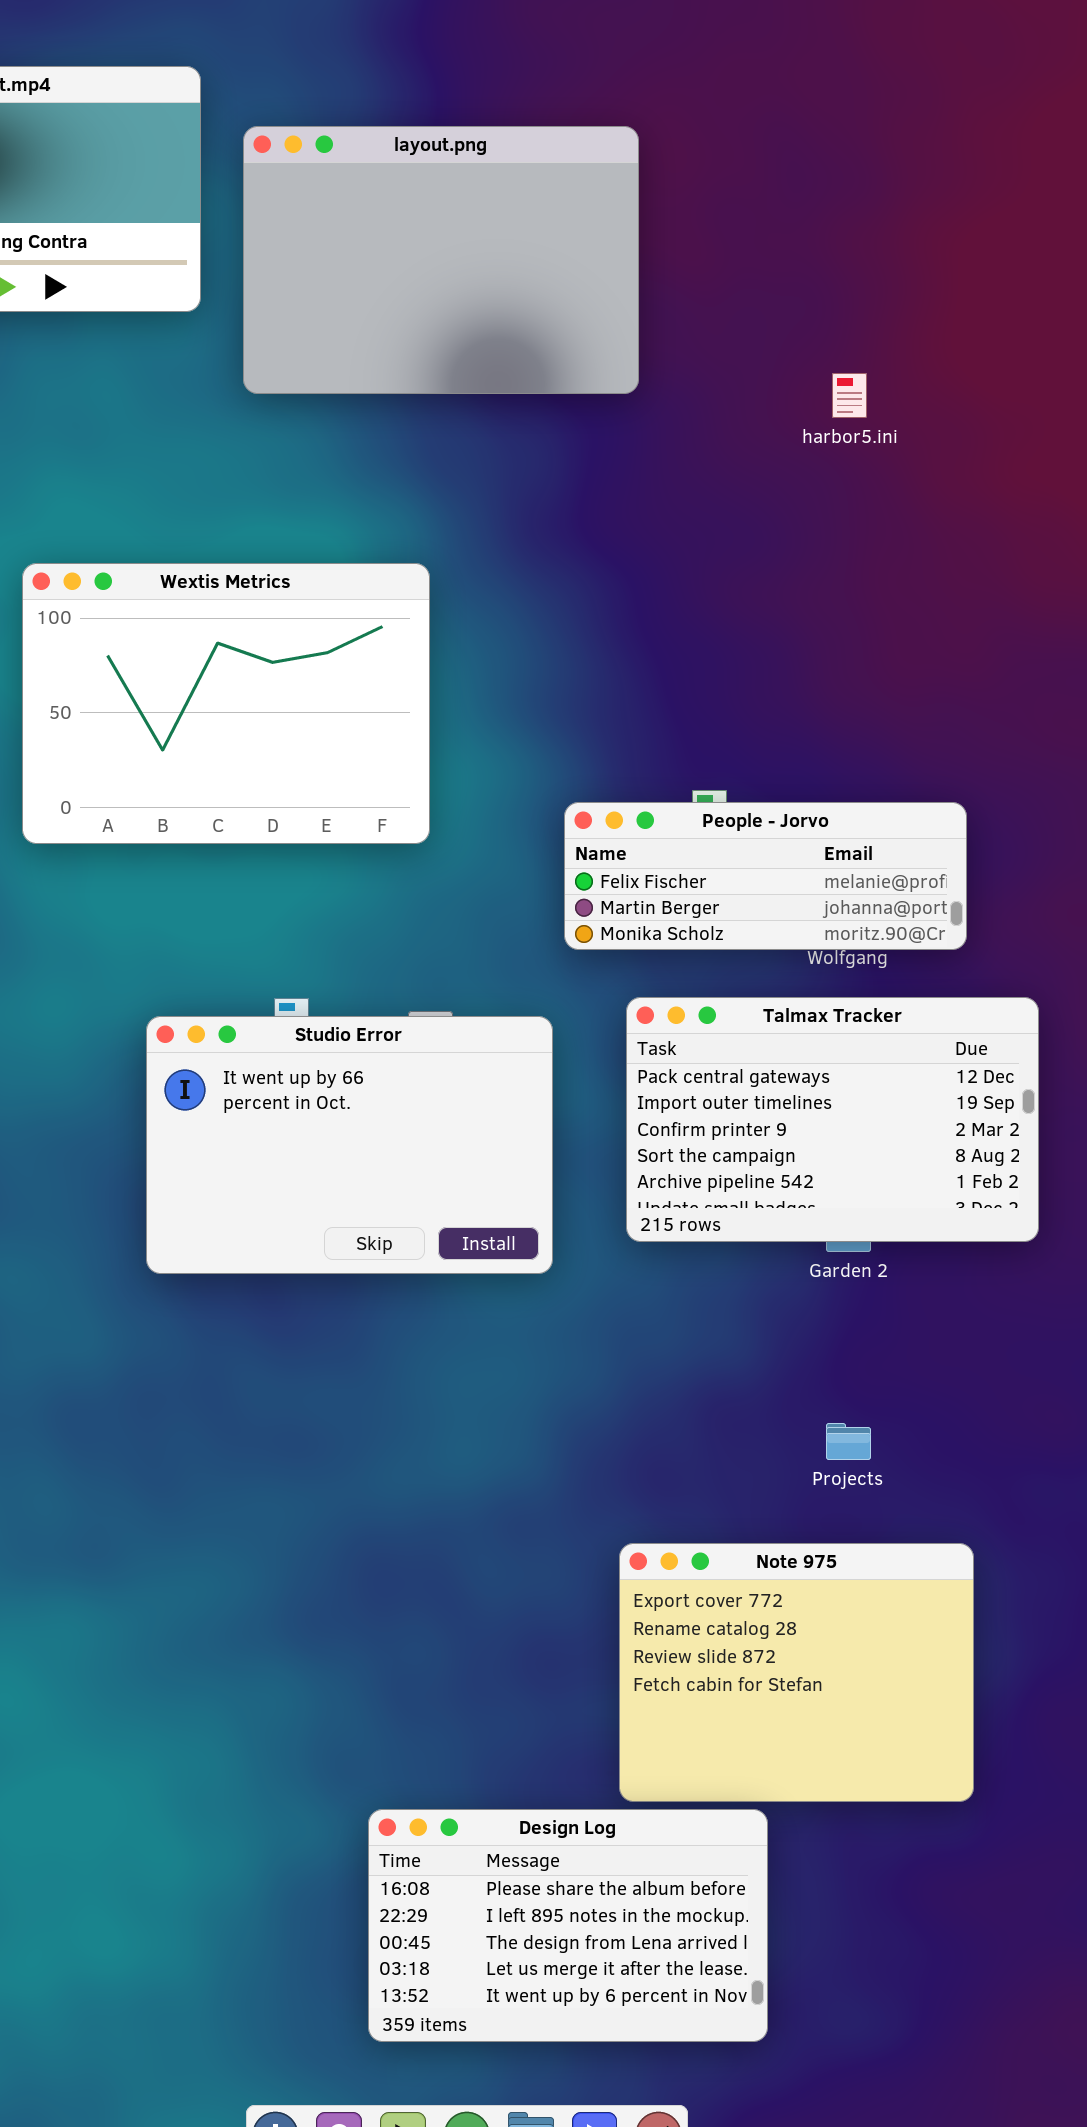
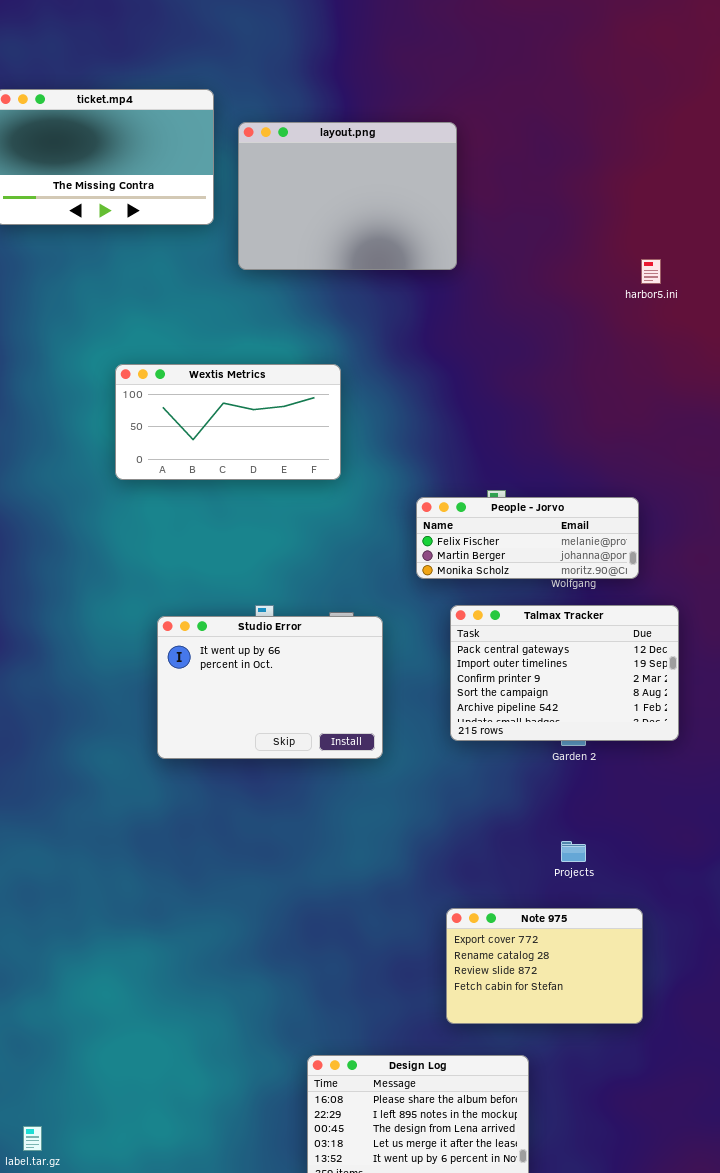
harbor5.ini: [832,373,867,418] -> [641,259,661,284], moved
Wextis Metrics: [22,563,430,844] -> [115,364,341,480], resized
Studio Error: [146,1016,553,1274] -> [157,616,383,759], moved
Note 975: [619,1543,974,1802] -> [446,908,643,1024], resized

